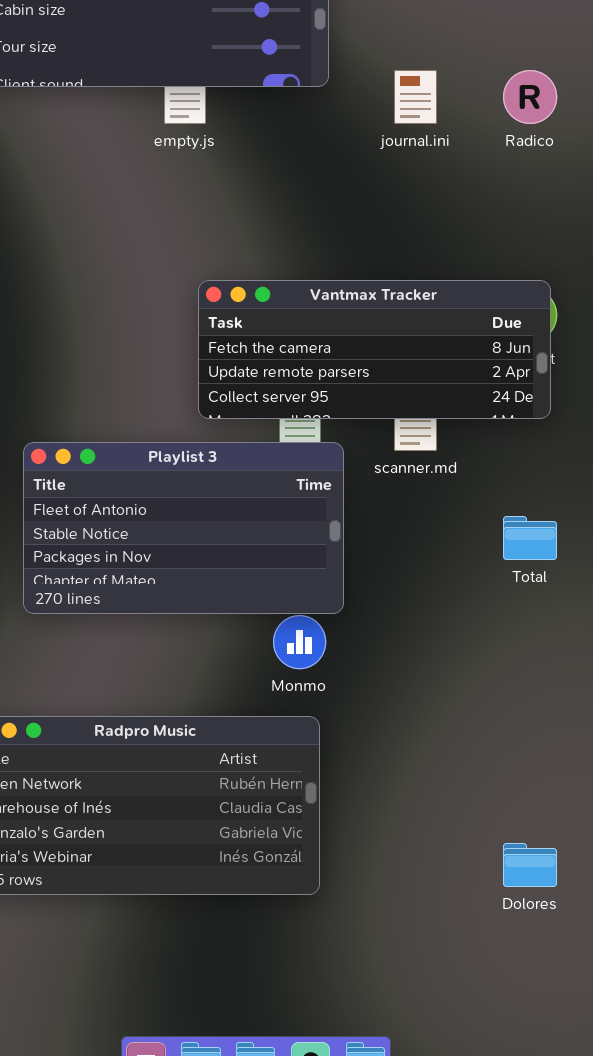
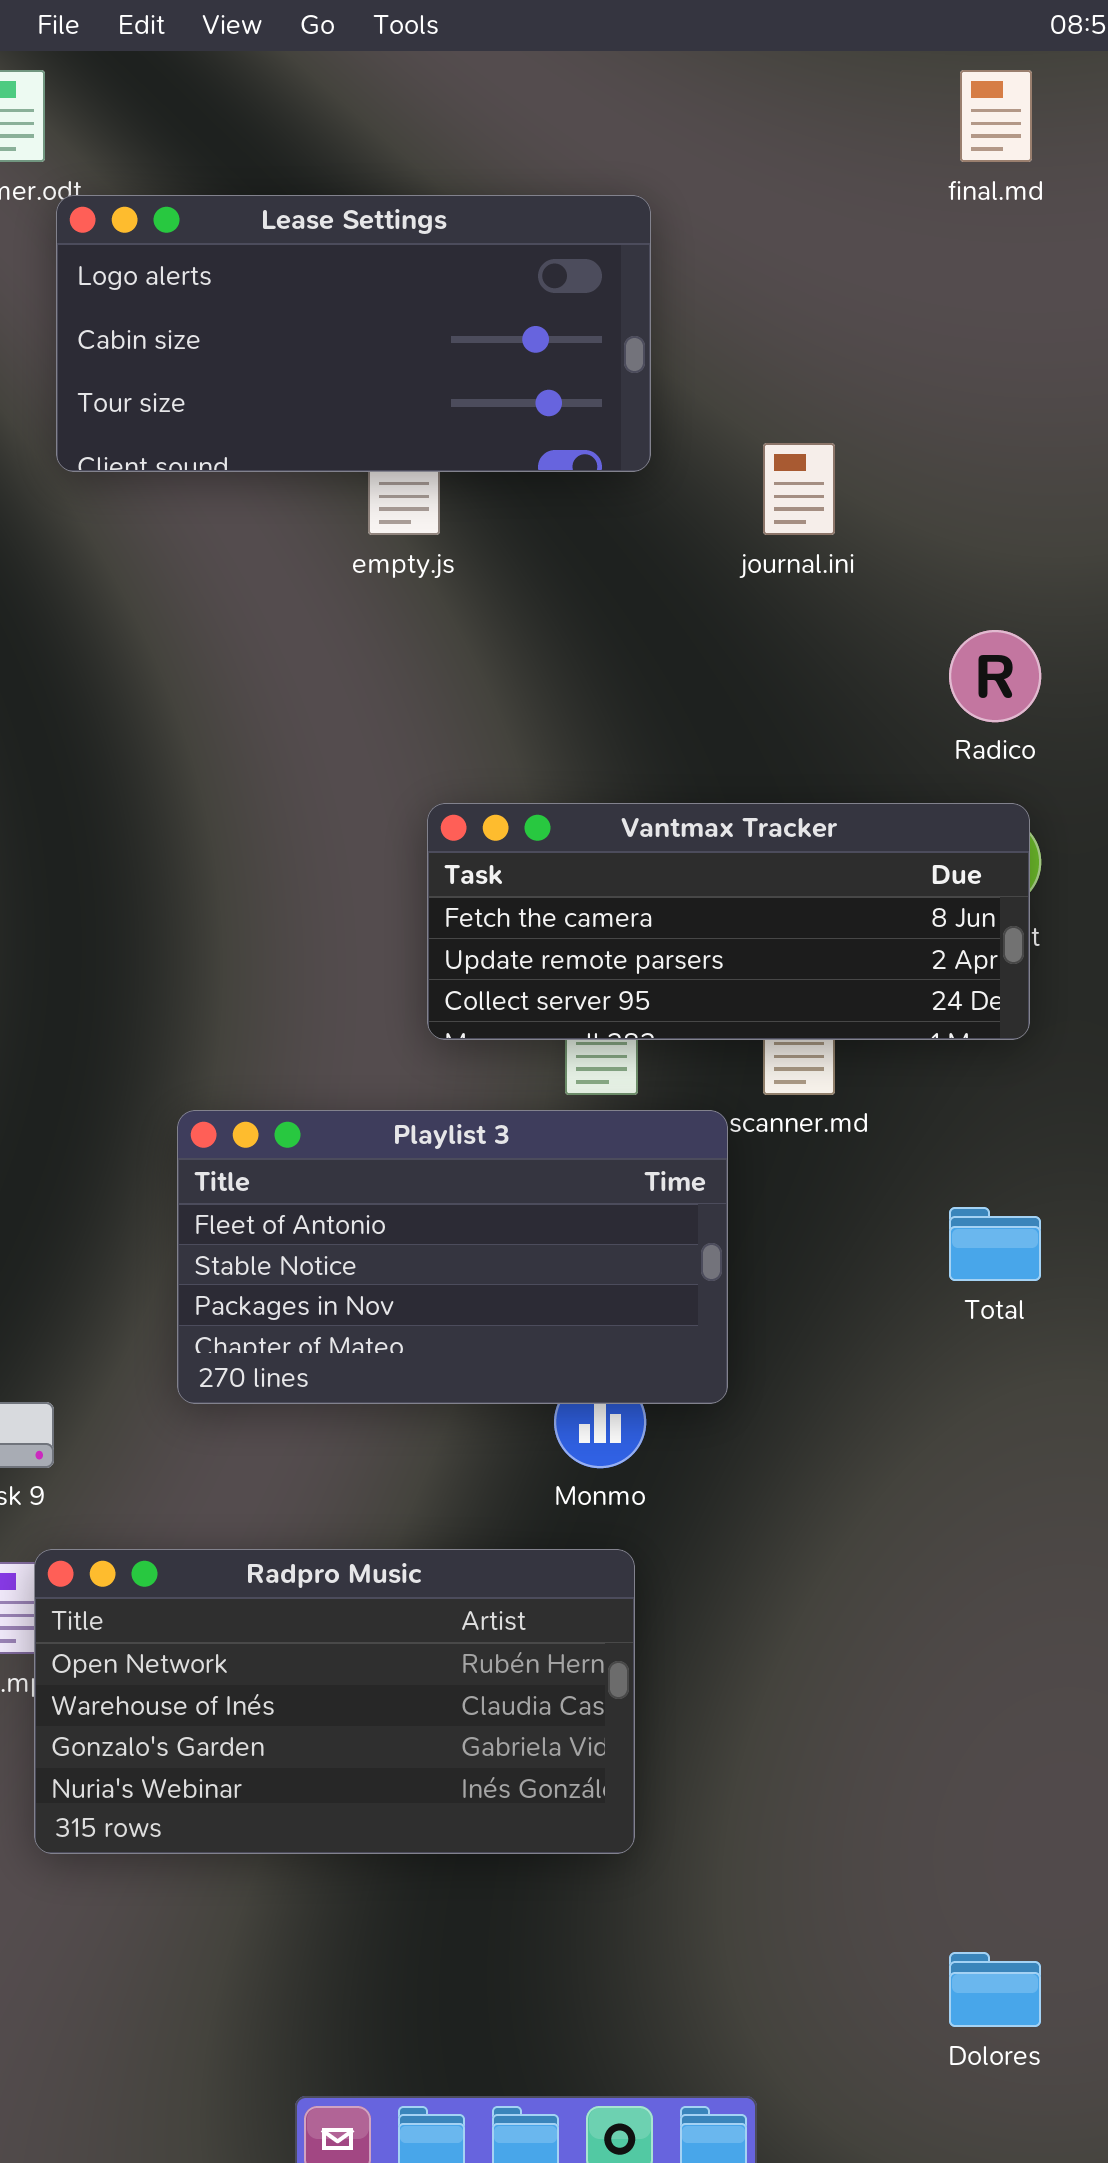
Radico: [503,70,557,124] -> [949,630,1041,722], moved
Playlist 3: [23,442,344,614] -> [177,1110,728,1404], moved
Dolores: [503,843,557,887] -> [949,1952,1041,2027], moved

